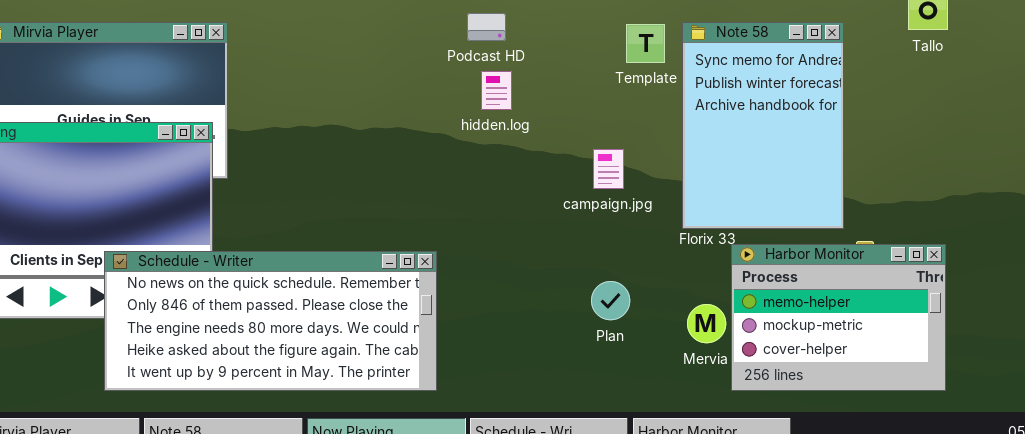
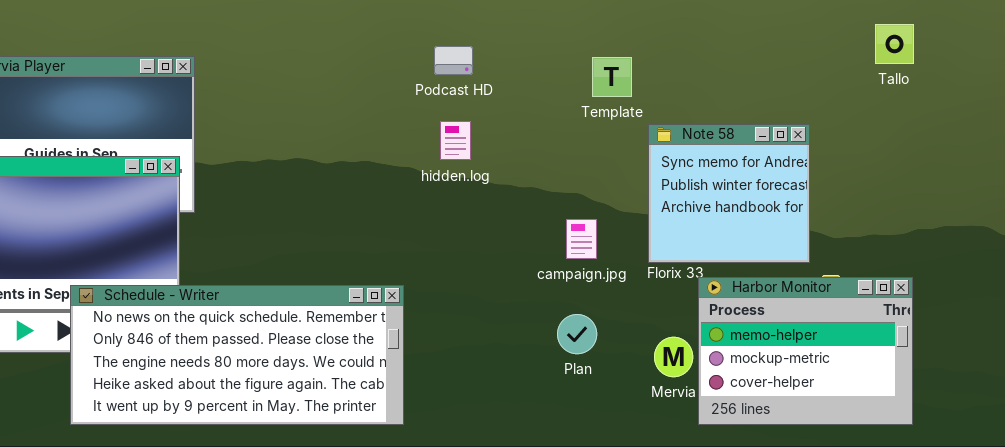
Note 58: [682,22,844,229] -> [648,124,810,263], resized
hidden.log: [481,71,512,110] -> [440,121,471,160], moved
campaign.jpg: [593,149,624,189] -> [566,219,597,259], moved

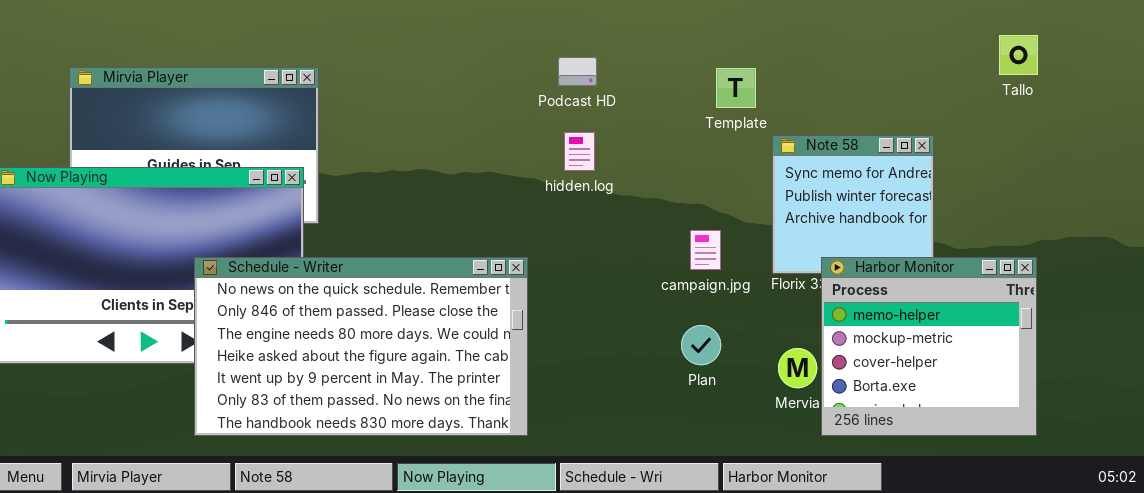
Harbor Monitor: [698,277,913,425] -> [821,257,1037,436], resized
Schedule - Writer: [70,285,404,425] -> [194,257,528,436], resized

